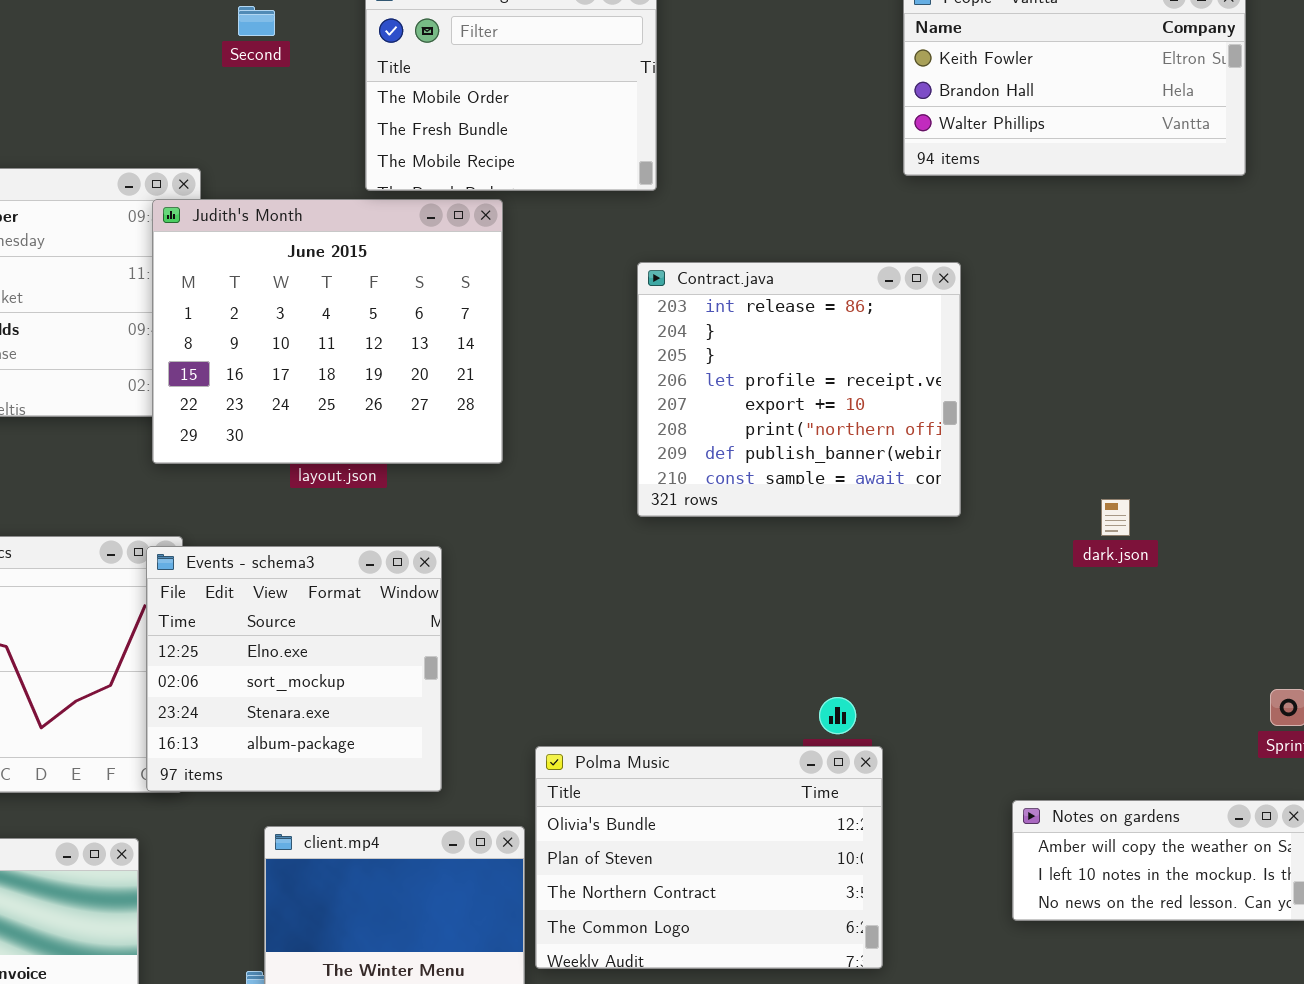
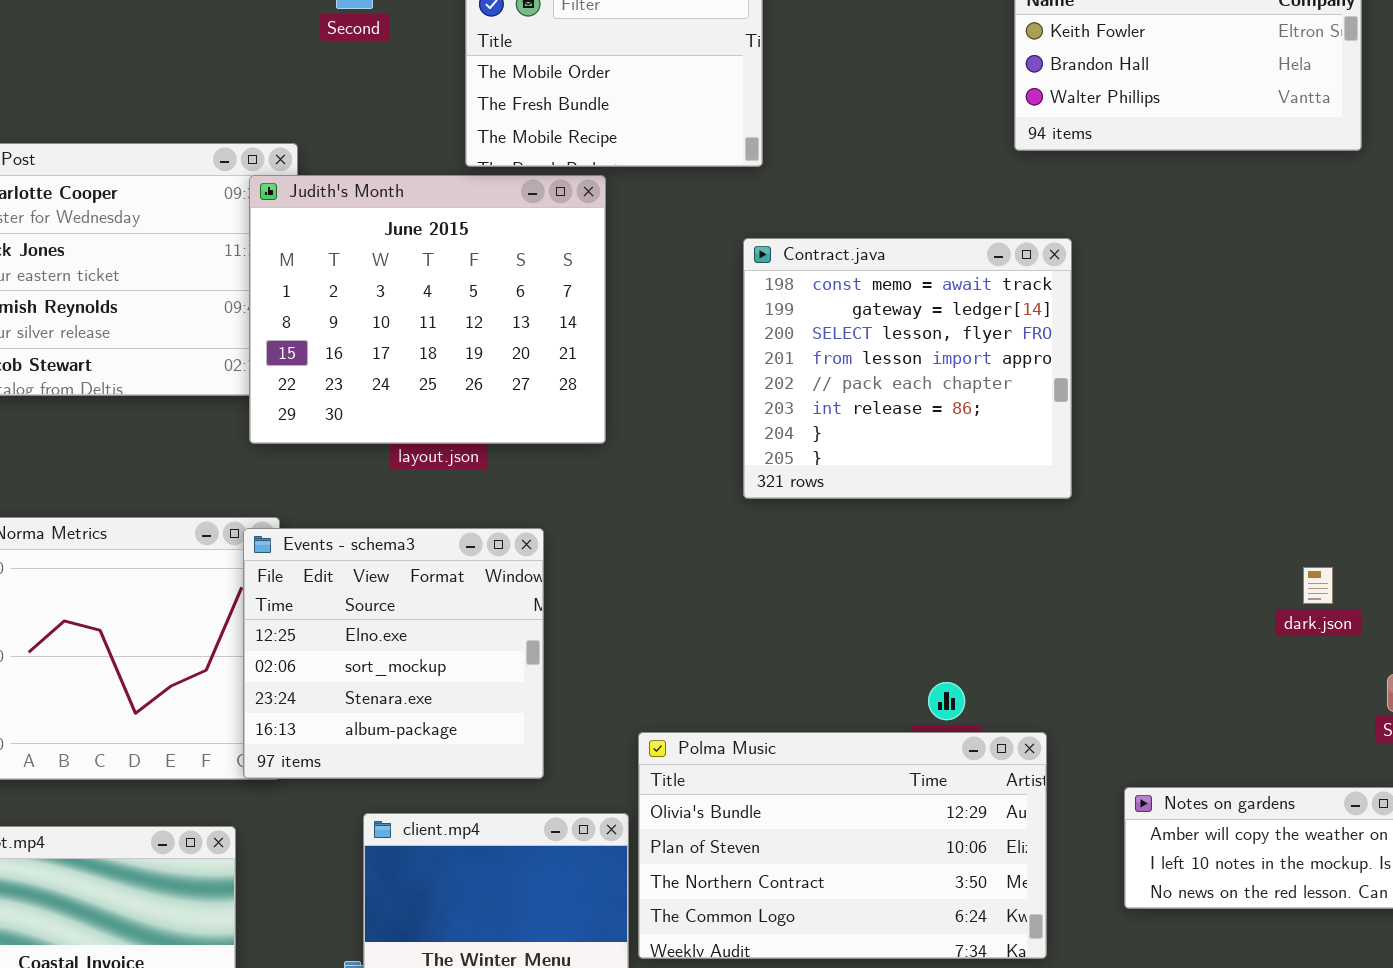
Contract.java: [637,262,961,517] -> [743,238,1072,499], scrolled up 5 rows
dark.json: [1101,499,1130,536] -> [1303,567,1333,604], moved
Polma Music: [535,746,883,969] -> [638,732,1047,959], resized

